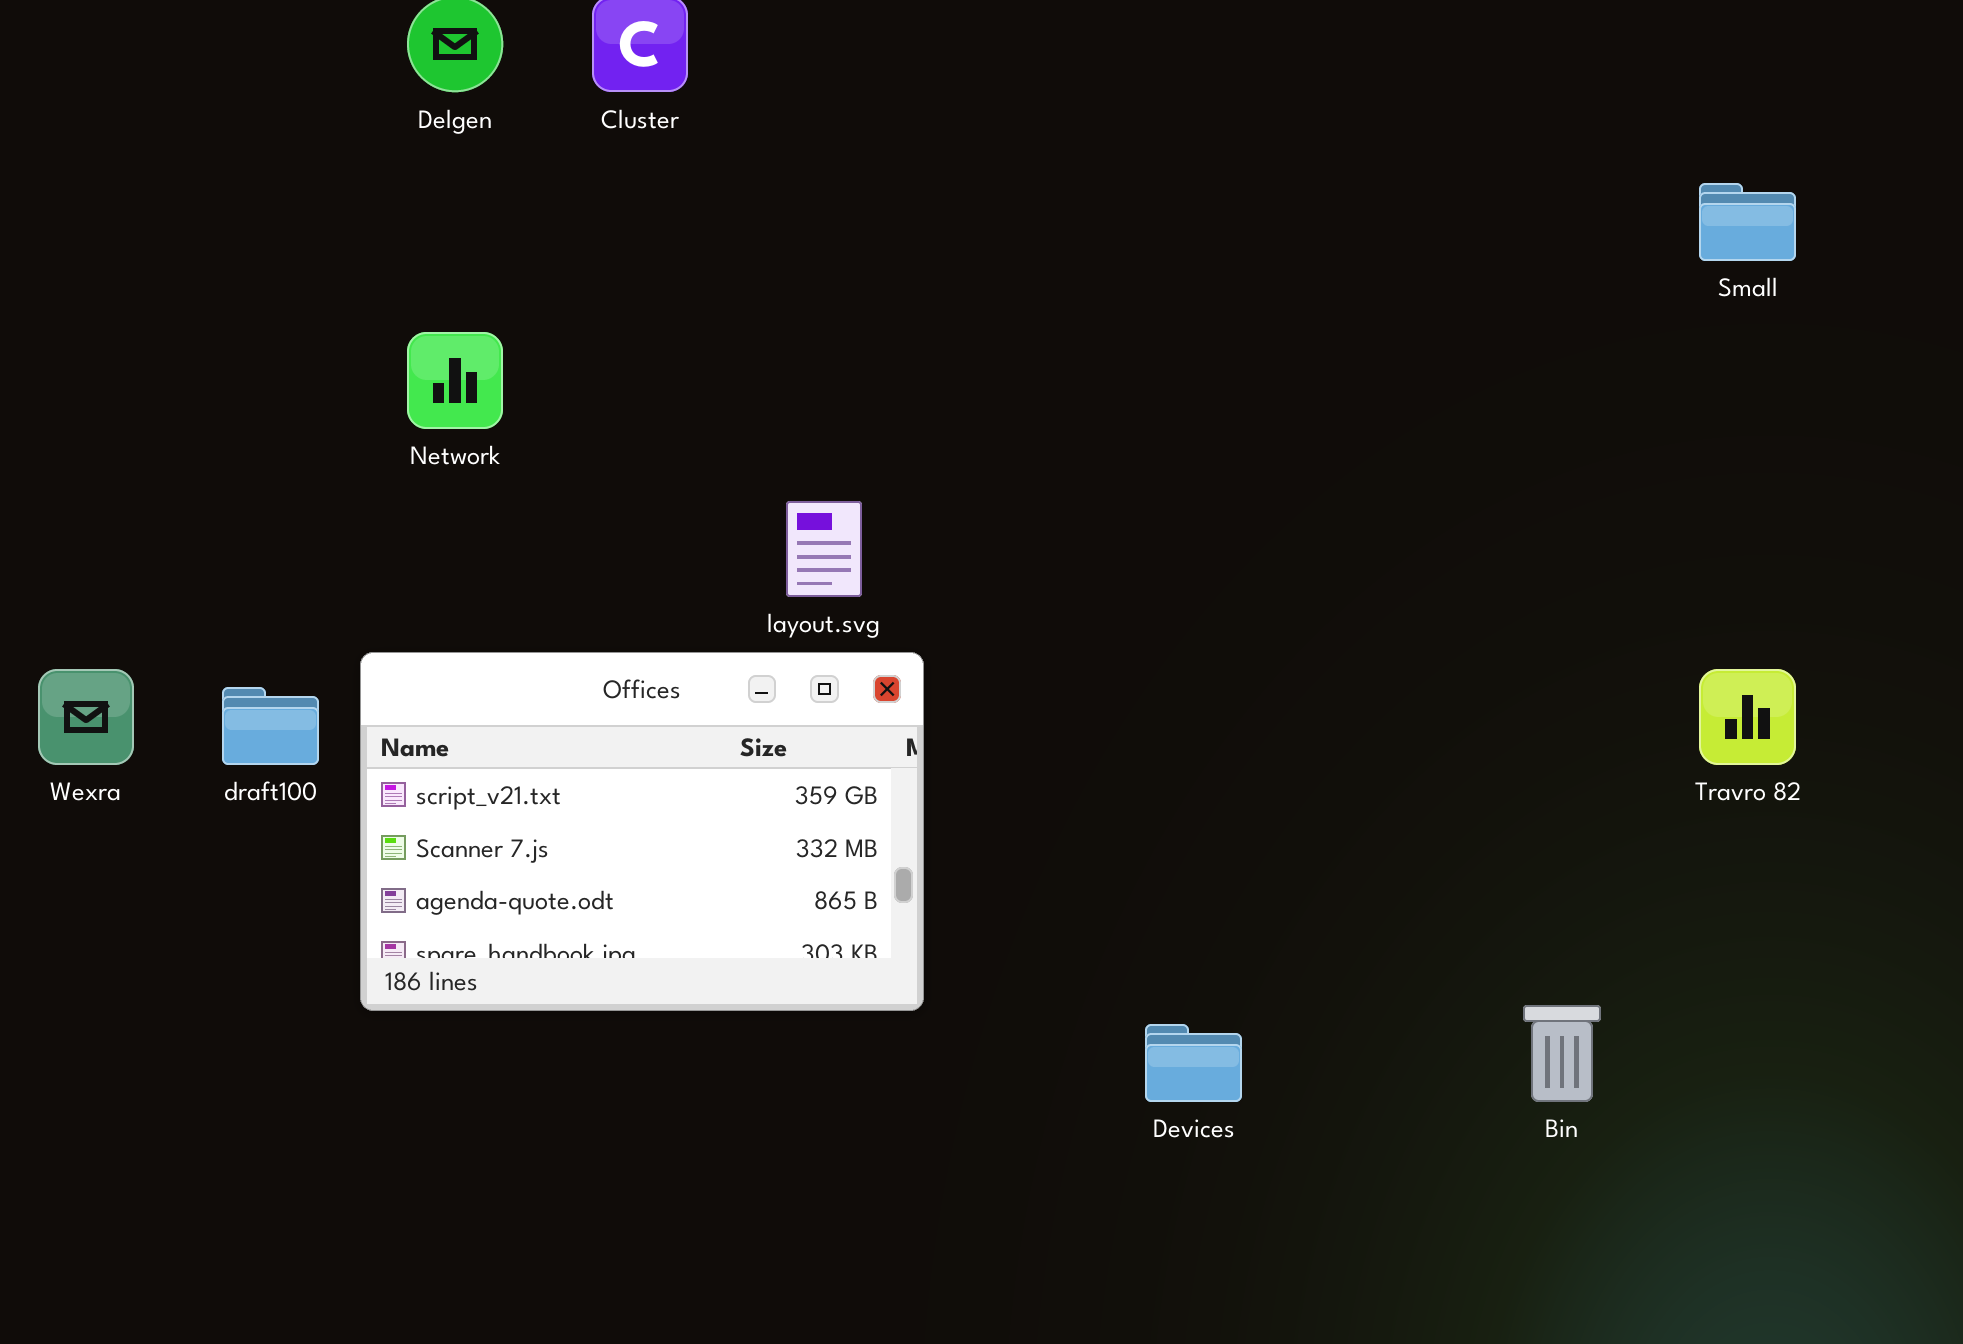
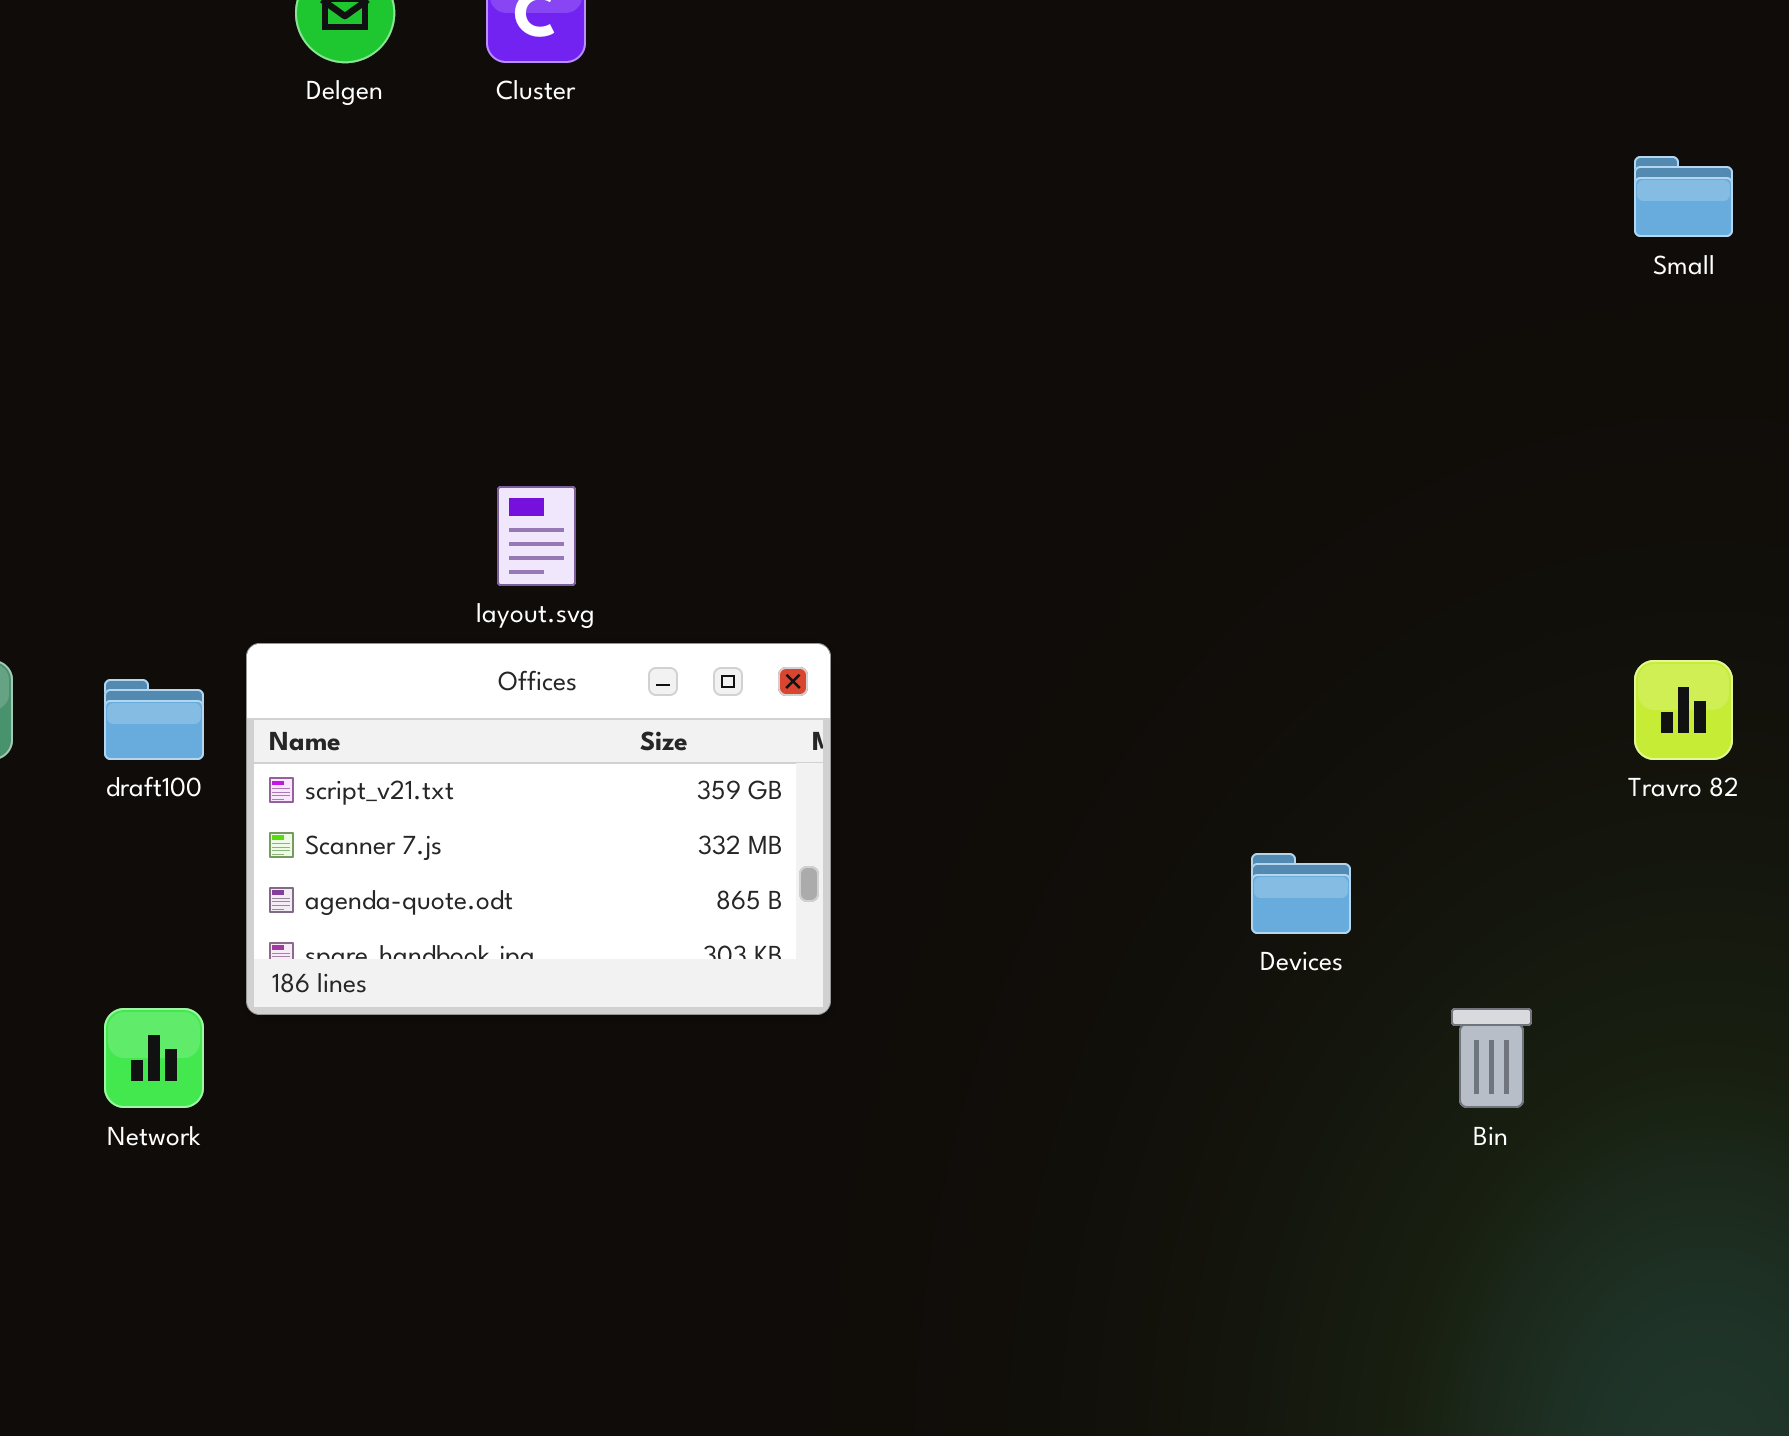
Network: [407,332,503,429] -> [104,1008,204,1108], moved
layout.svg: [786,501,862,597] -> [497,486,576,586], moved
Devices: [1145,1024,1242,1102] -> [1251,853,1351,934], moved

